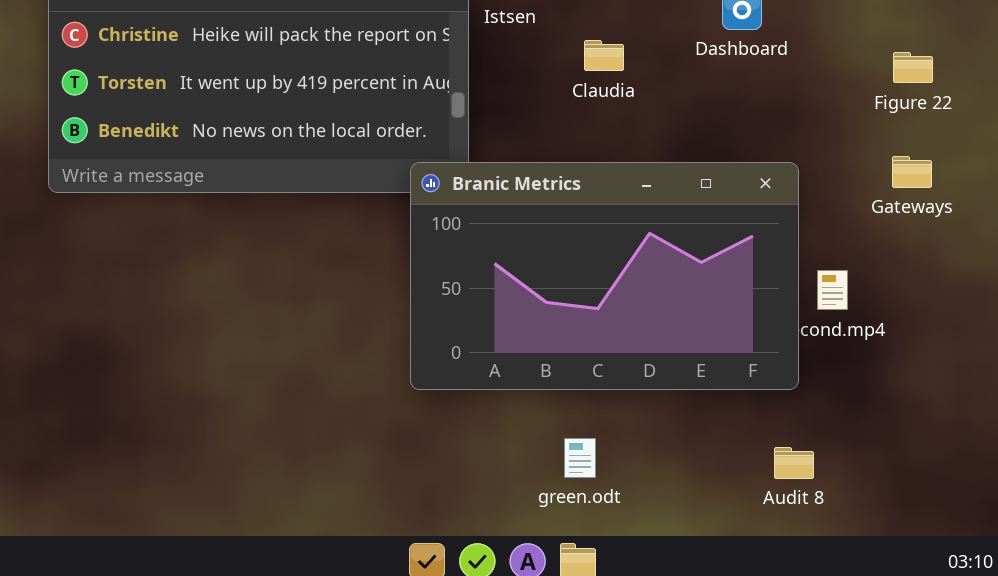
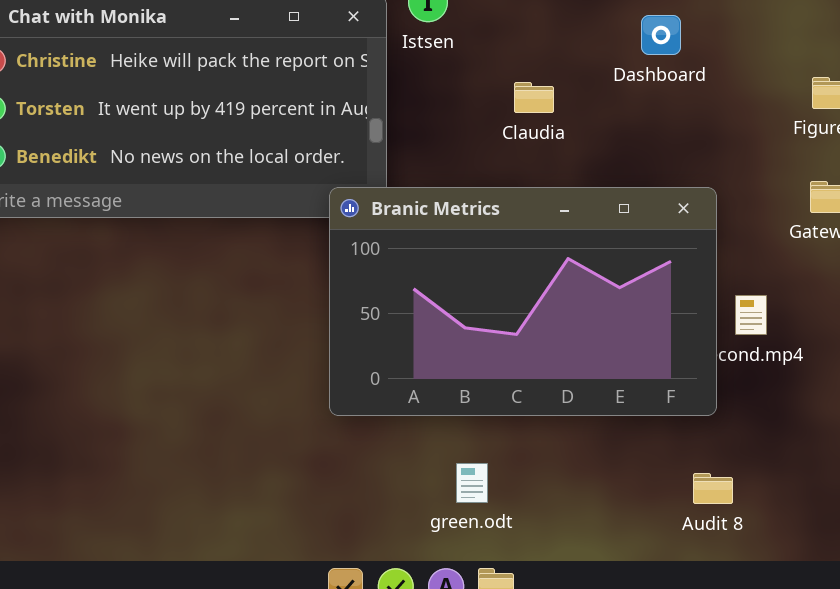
Claudia: [584,40,624,71] -> [514,82,554,113], moved
green.odt: [564,438,596,478] -> [456,463,488,503], moved

